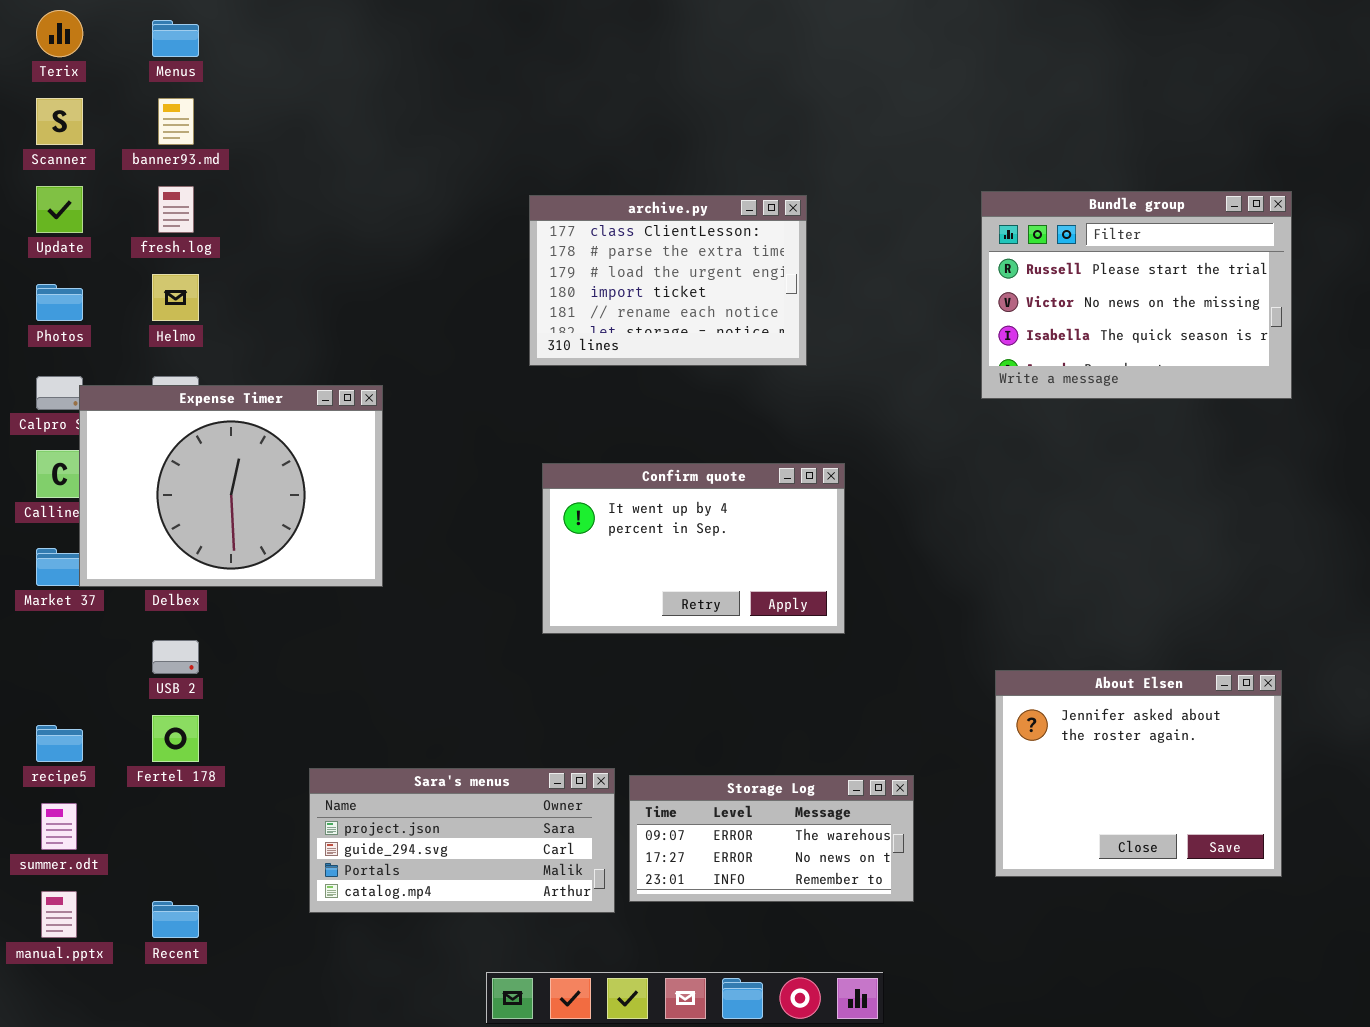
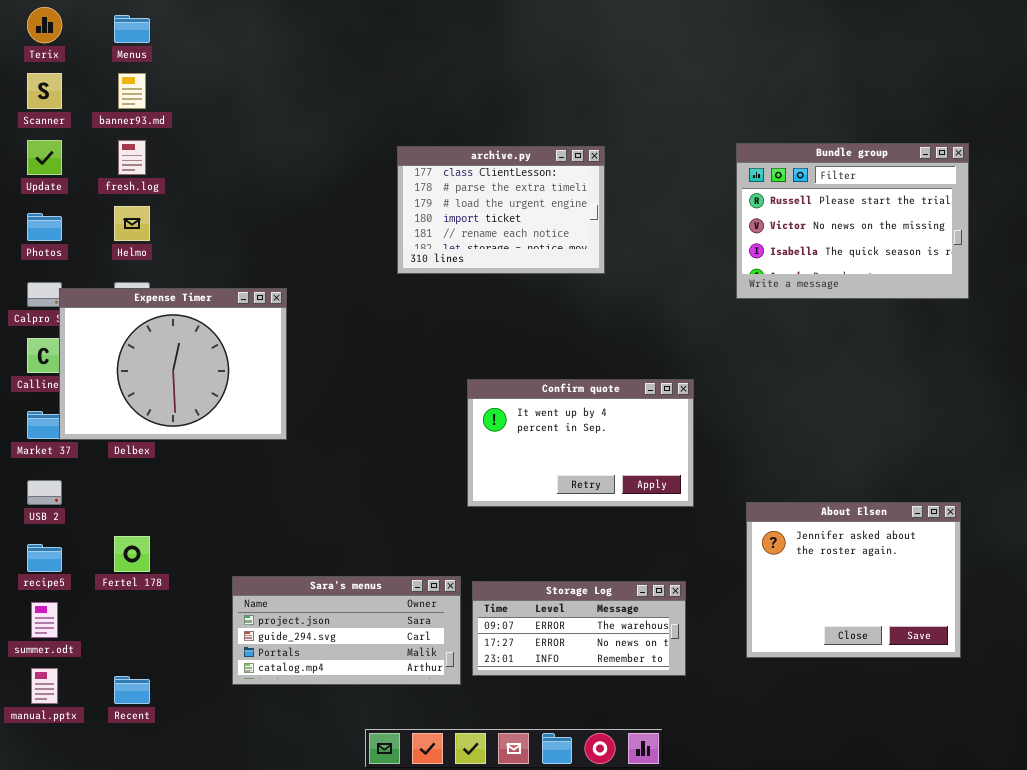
Confirm quote: [542,463,845,634] -> [467,379,694,507], moved
USB 2: [152,640,199,674] -> [27,480,62,505], moved

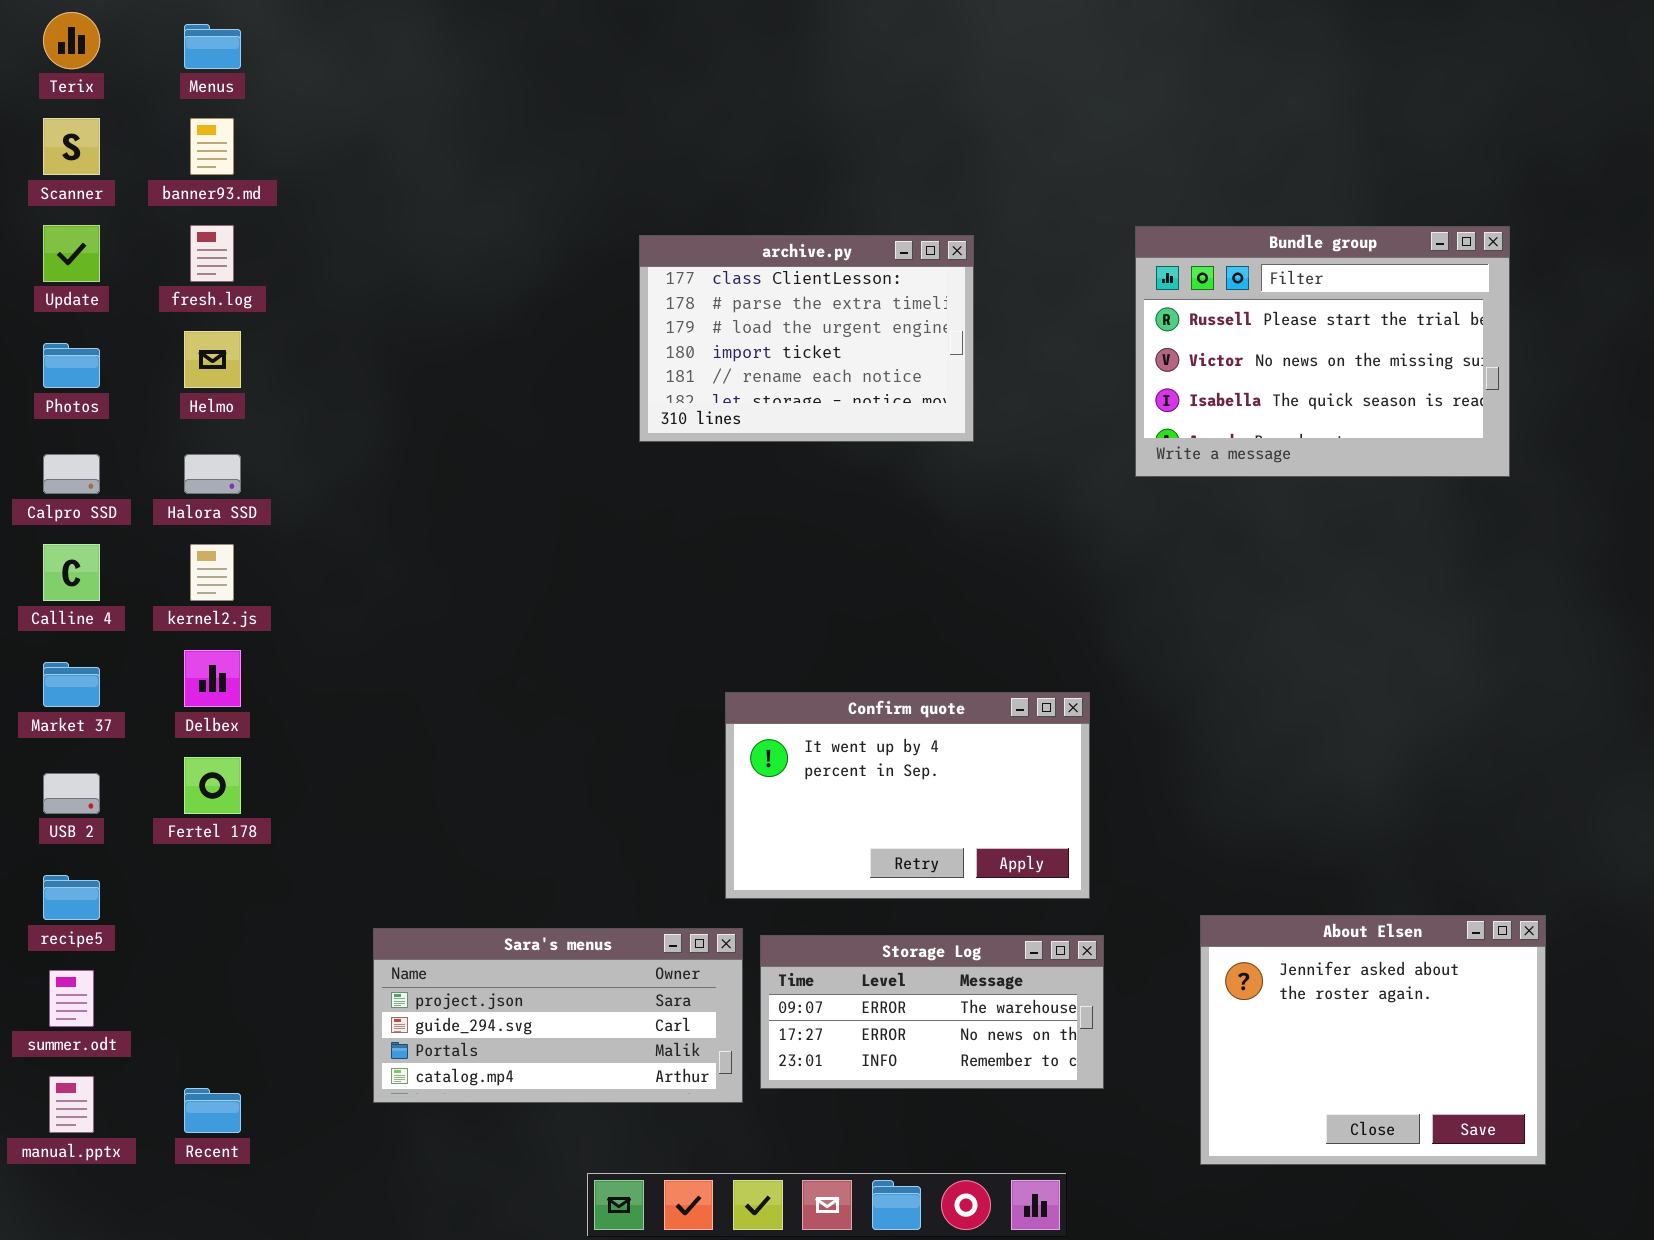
Bundle group: [736,143,969,299] -> [1135,226,1510,477], moved
Expense Timer: [59,288,287,440] -> none, closed
Confirm quote: [467,379,694,507] -> [725,692,1090,899], moved
About Elsen: [746,502,961,658] -> [1200,915,1546,1165], moved
Fertel 178: [114,536,150,572] -> [184,757,241,814], moved

